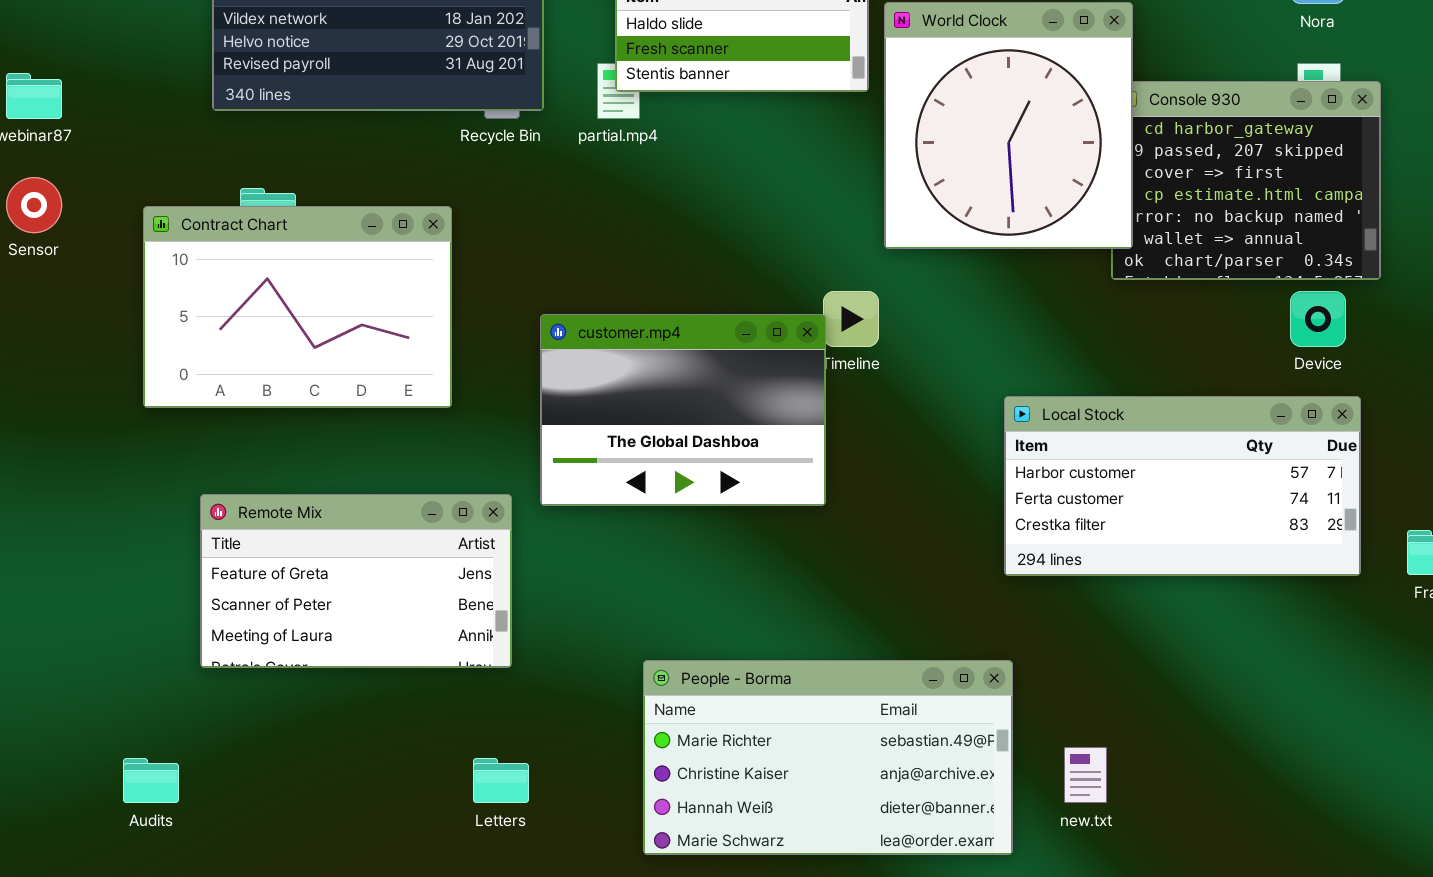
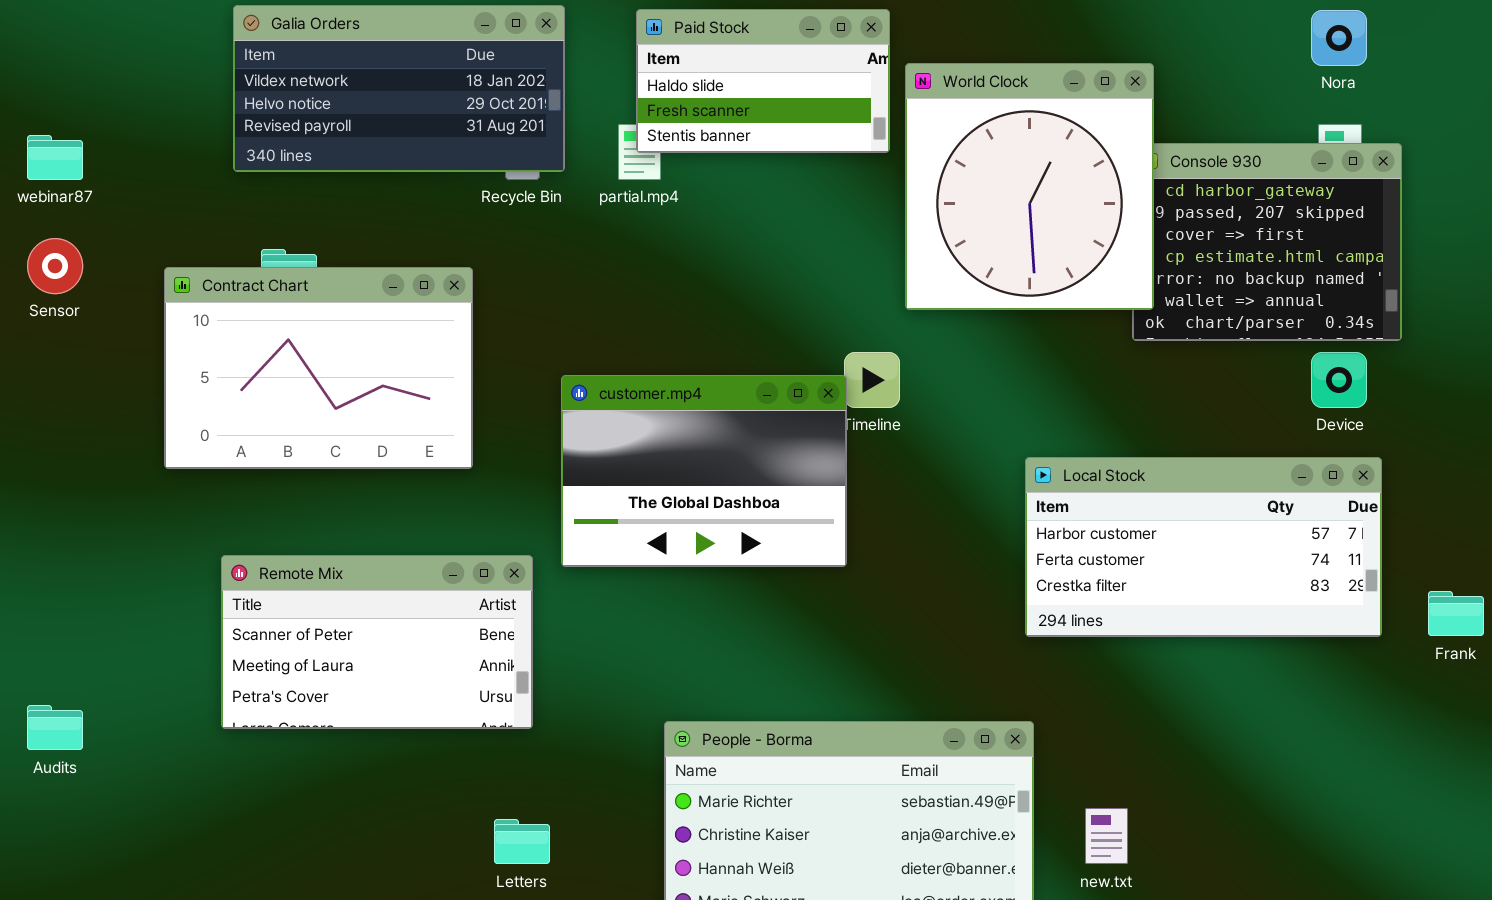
Remote Mix: [200,494,512,668] -> [221,555,533,729], scrolled down 1 row
Audits: [123,758,179,803] -> [27,705,83,750], moved

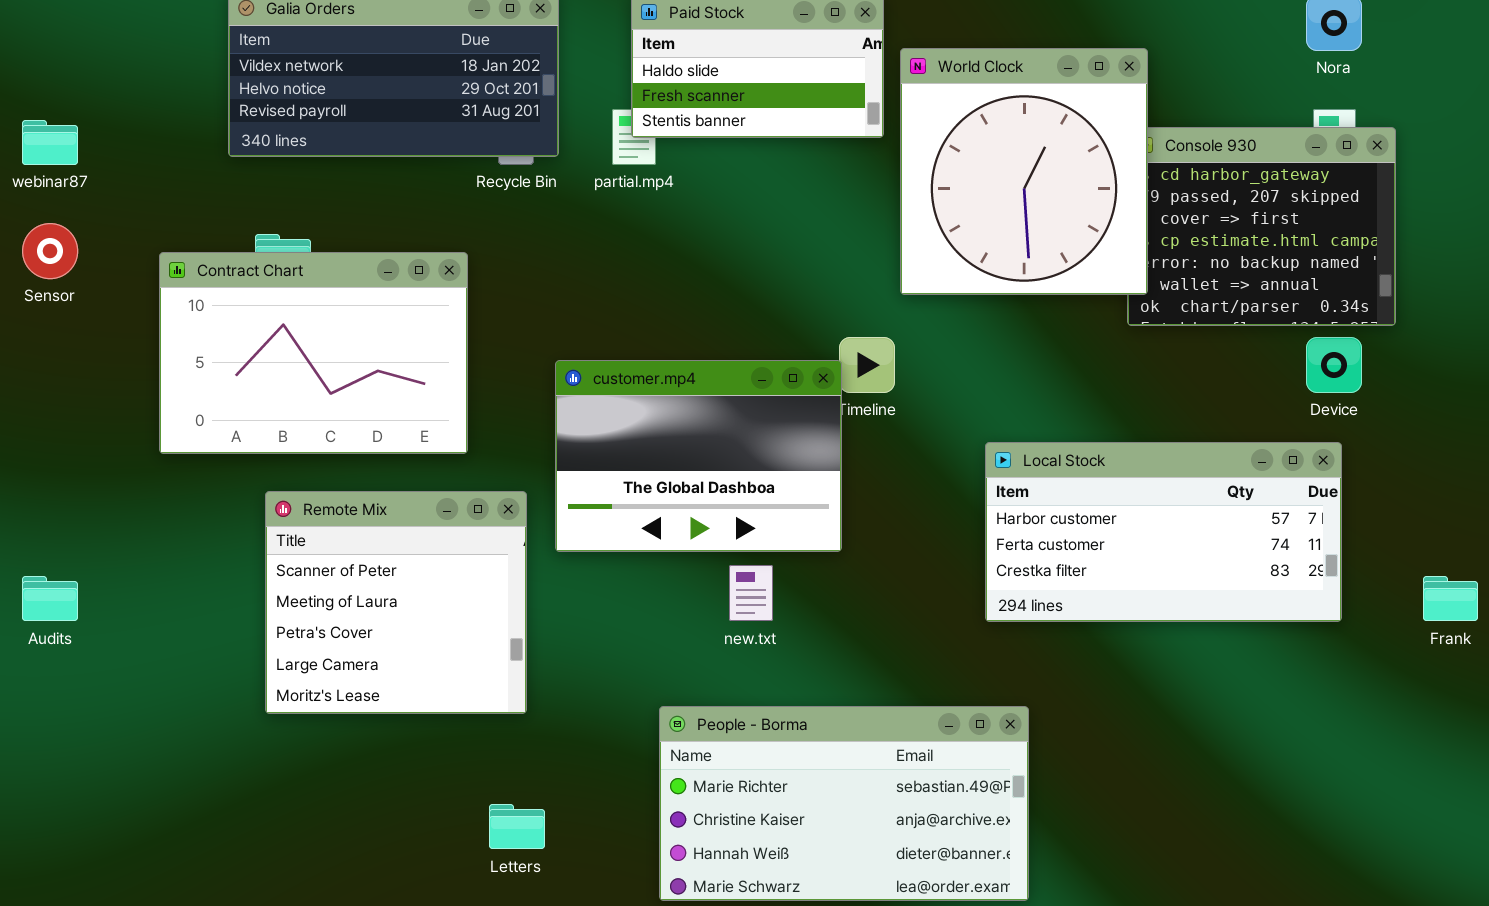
Local Stock: [1025,457,1382,637] -> [985,442,1342,622], moved
Remote Mix: [221,555,533,729] -> [265,491,527,714], resized
Audits: [27,705,83,750] -> [22,576,78,621], moved
new.txt: [1085,808,1128,864] -> [729,565,773,621], moved

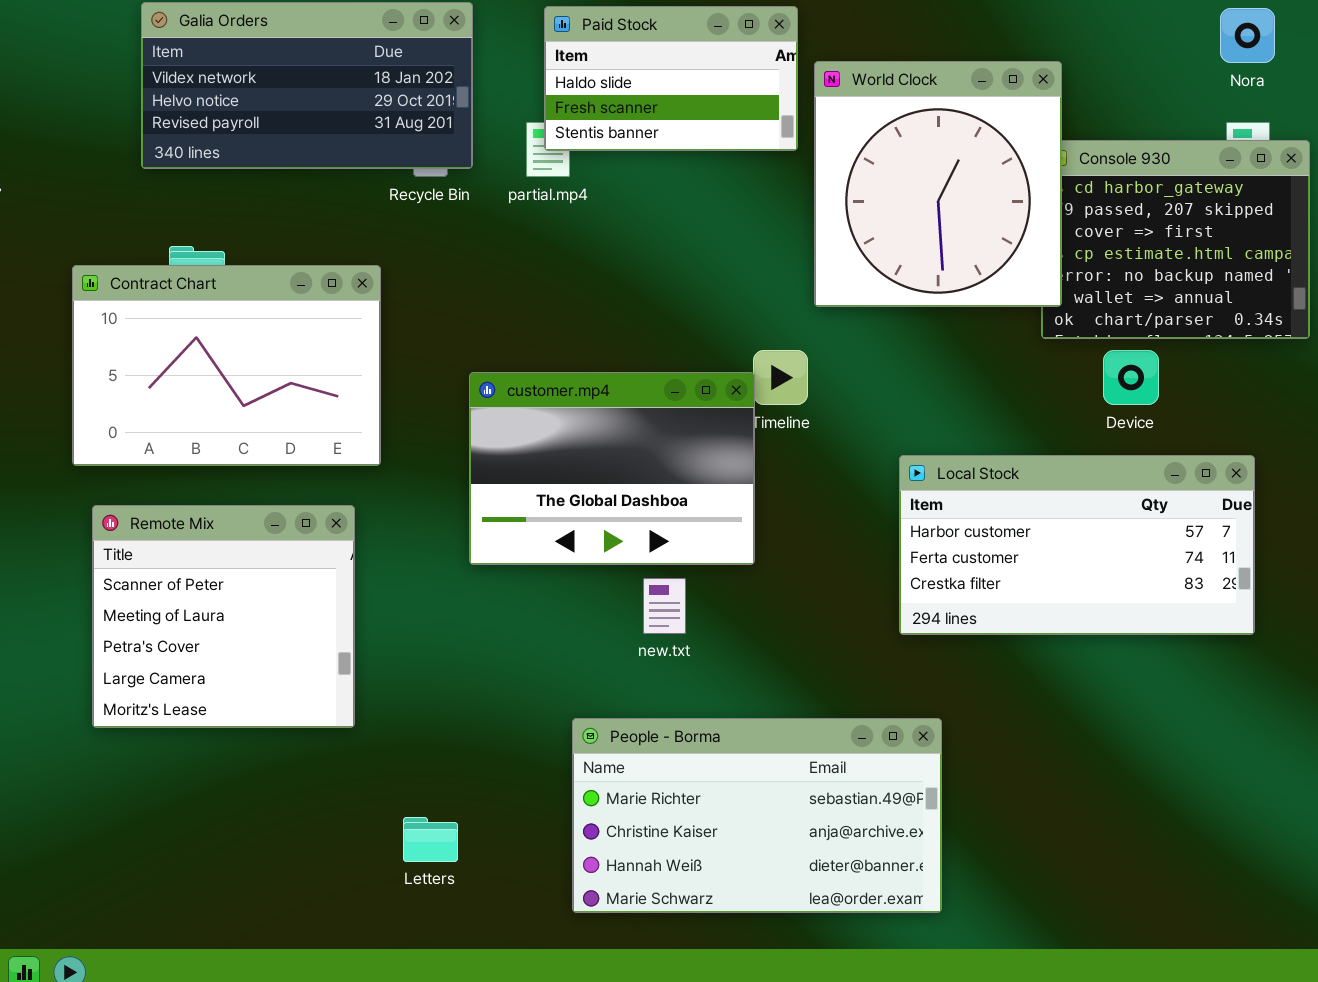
Device: [1306,337,1362,393] -> [1103,350,1159,405], moved
Remote Mix: [265,491,527,714] -> [92,505,355,728], moved

